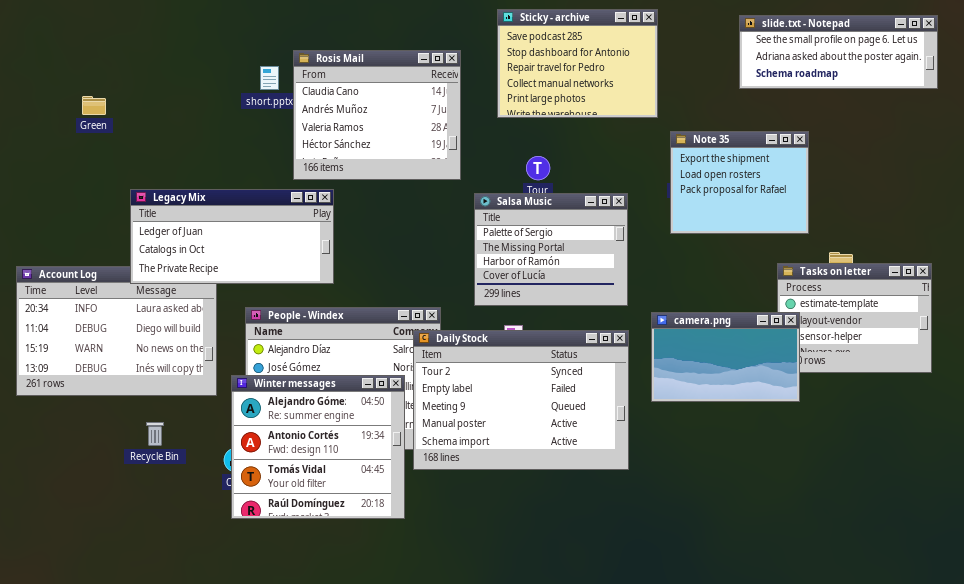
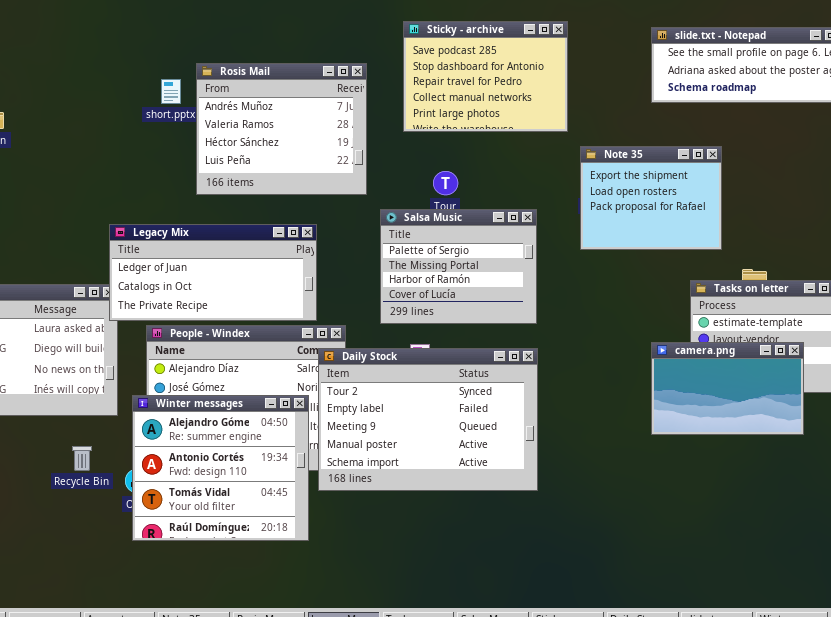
Rosis Mail: [293,50,461,180] -> [196,63,367,195], scrolled down 1 row
Legacy Mix: [130,189,334,284] -> [109,224,317,321], moved
camera.png: [651,312,800,402] -> [651,342,804,435], moved
Recycle Bin: [146,422,164,446] -> [72,446,92,471], moved

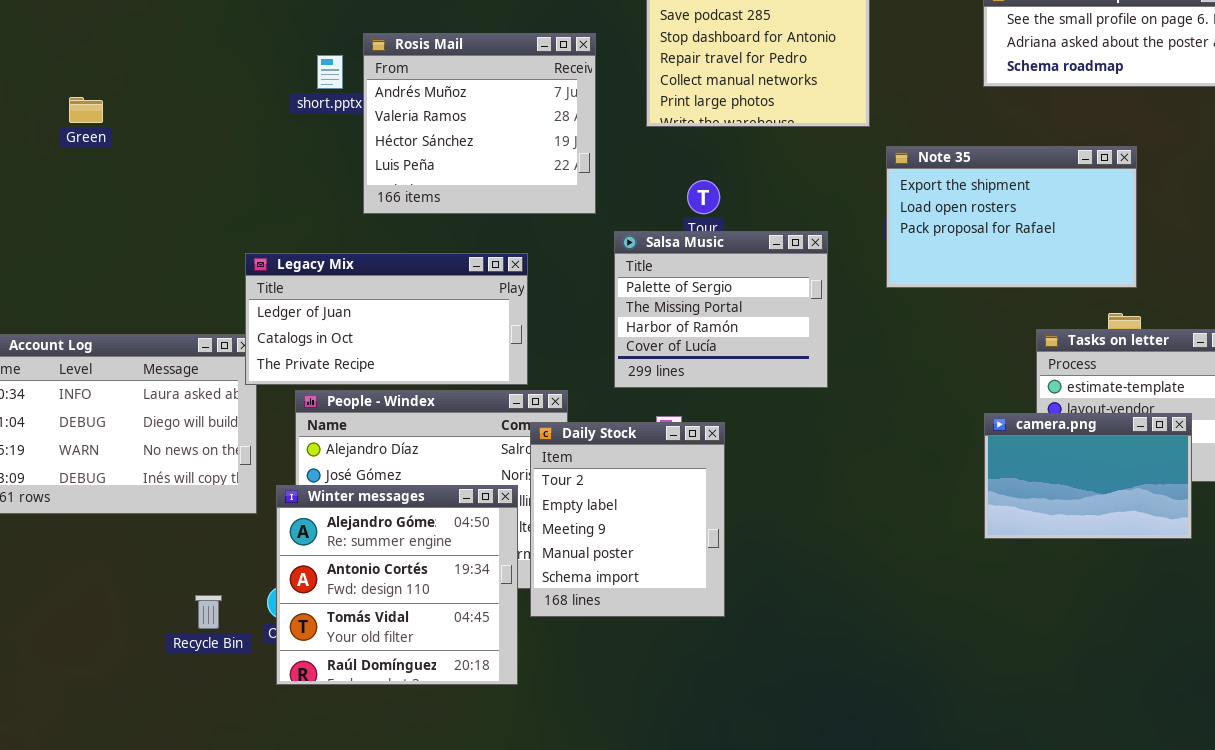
Note 35: [580,146,722,250] -> [886,146,1137,288], resized
Daily Stock: [318,348,538,491] -> [530,422,725,617], resized
Recycle Bin: [72,446,92,471] -> [195,595,222,629], moved

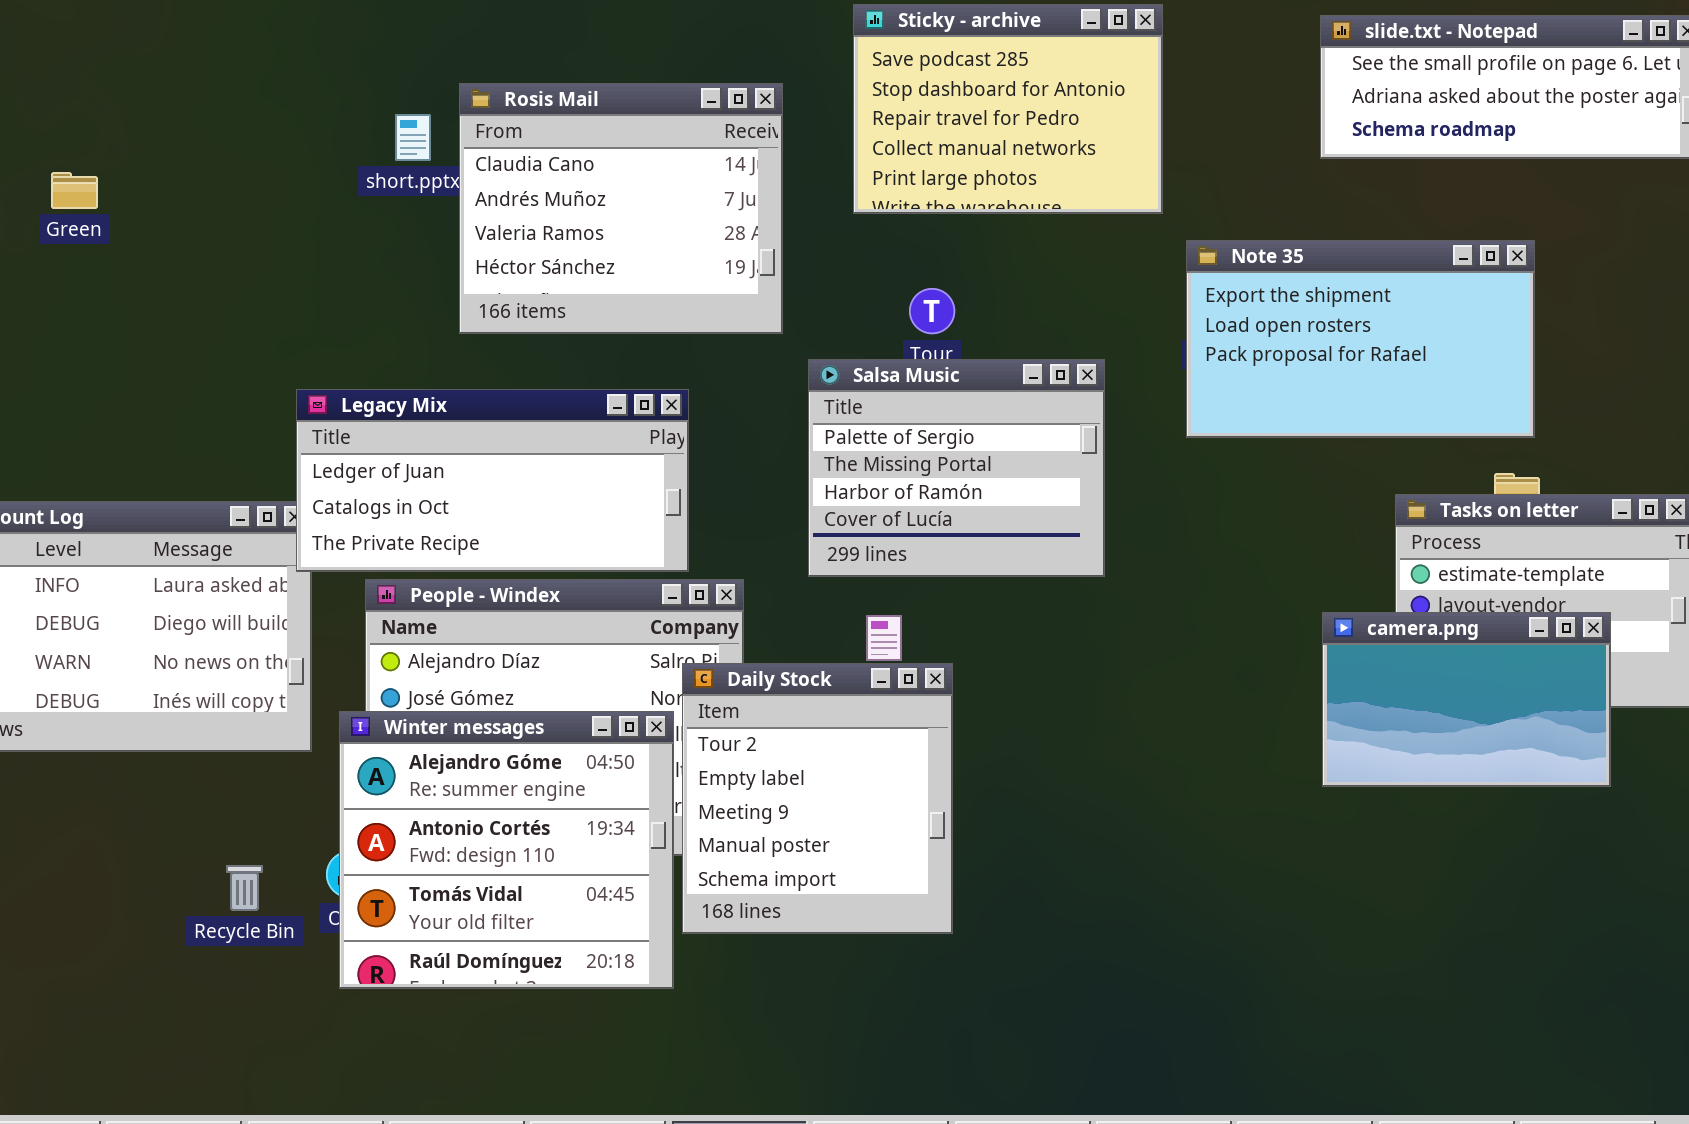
Rosis Mail: [363,33,596,214] -> [459,83,783,334], scrolled up 1 row
Daily Stock: [530,422,725,617] -> [682,663,953,934], moved

